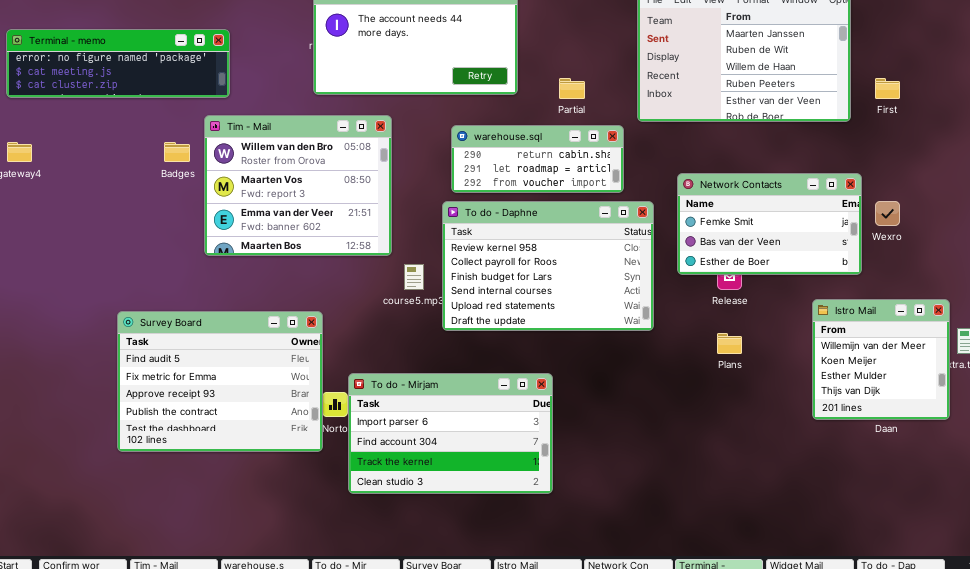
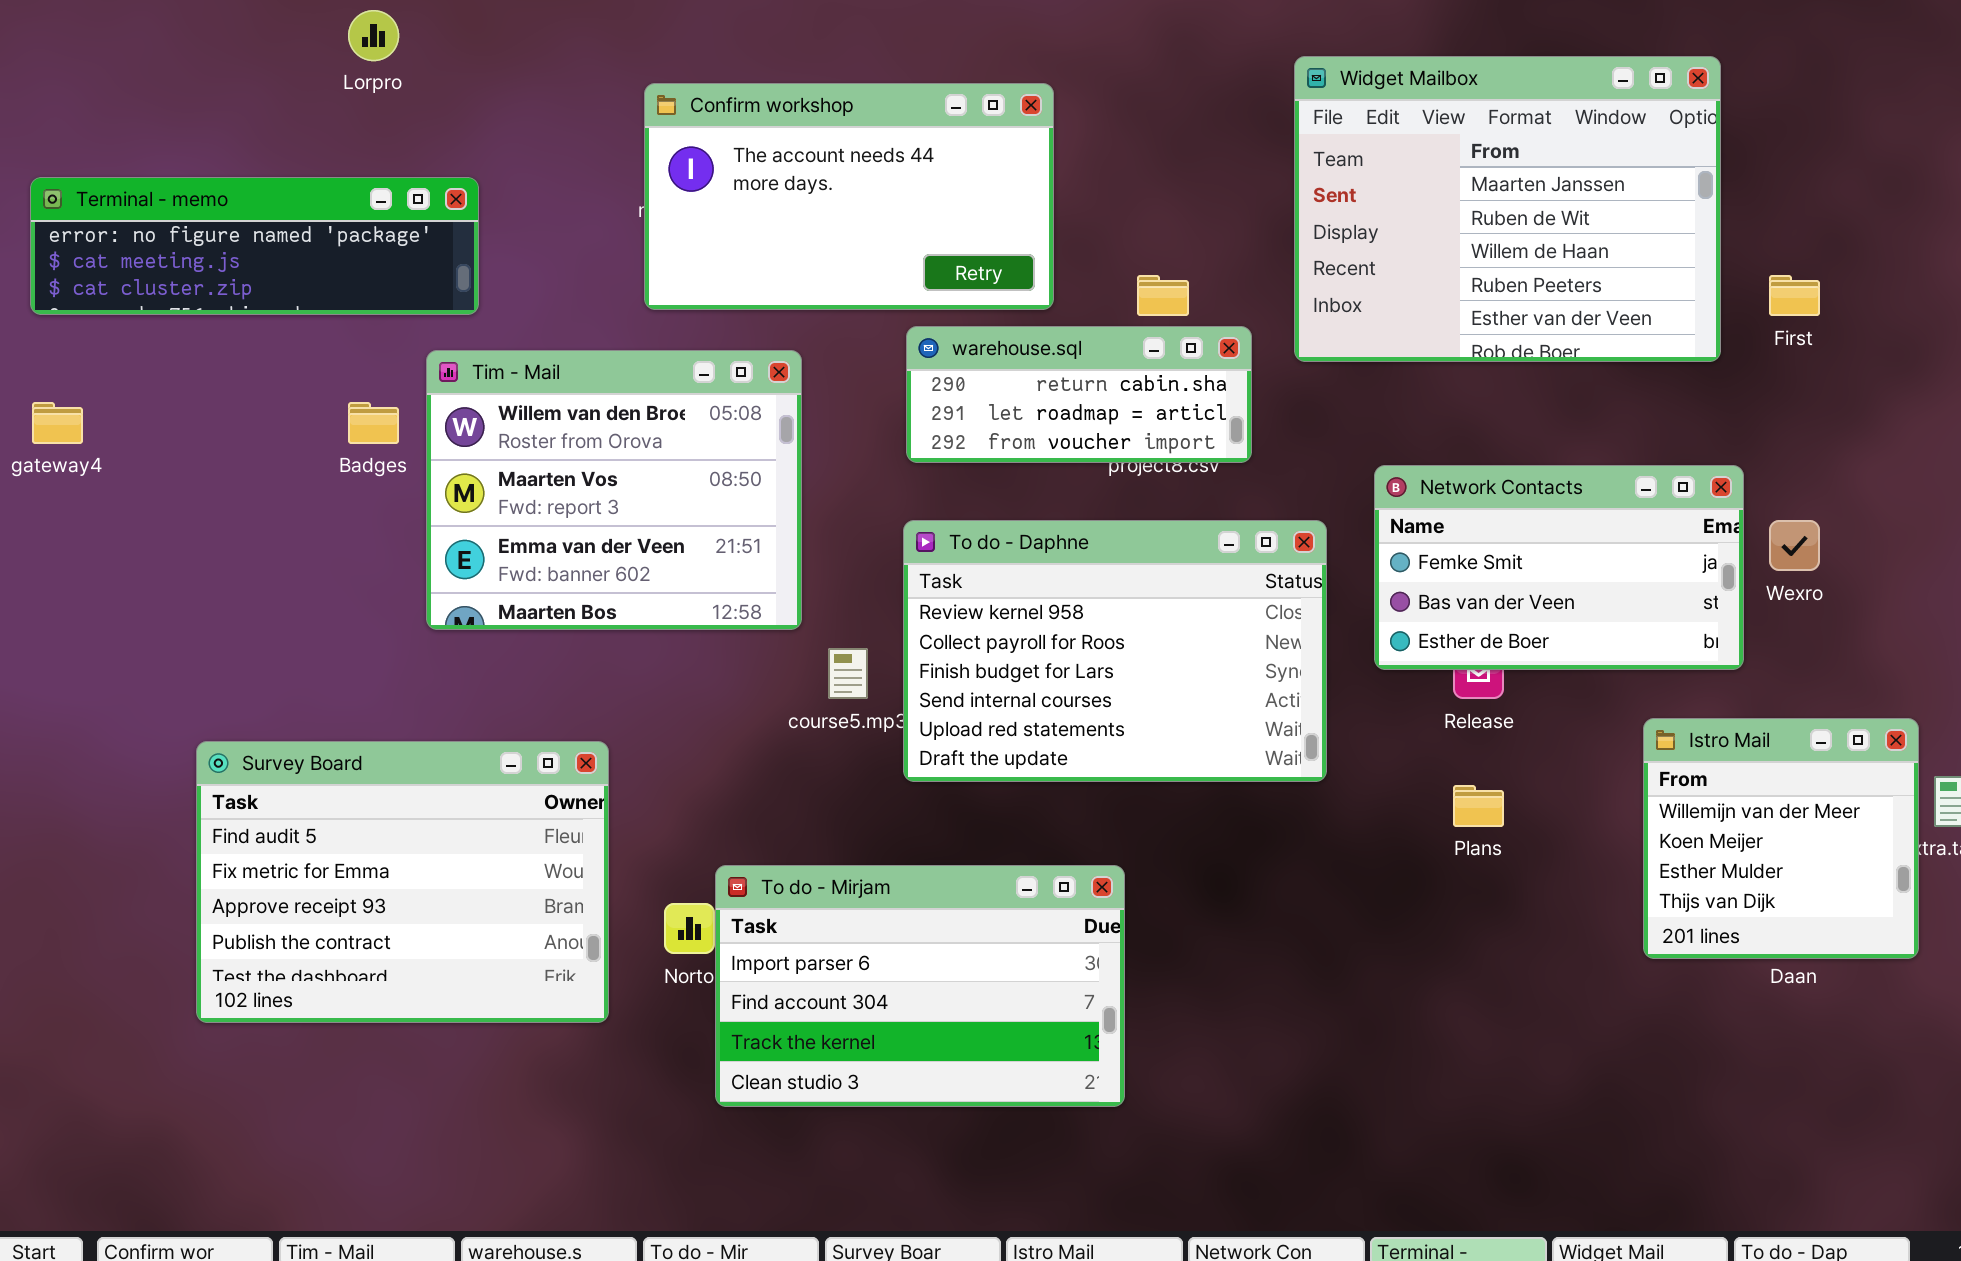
warehouse.sql: [451,125,624,193] -> [906,326,1252,463], moved
Survey Board: [117,311,323,452] -> [196,741,609,1023], moved

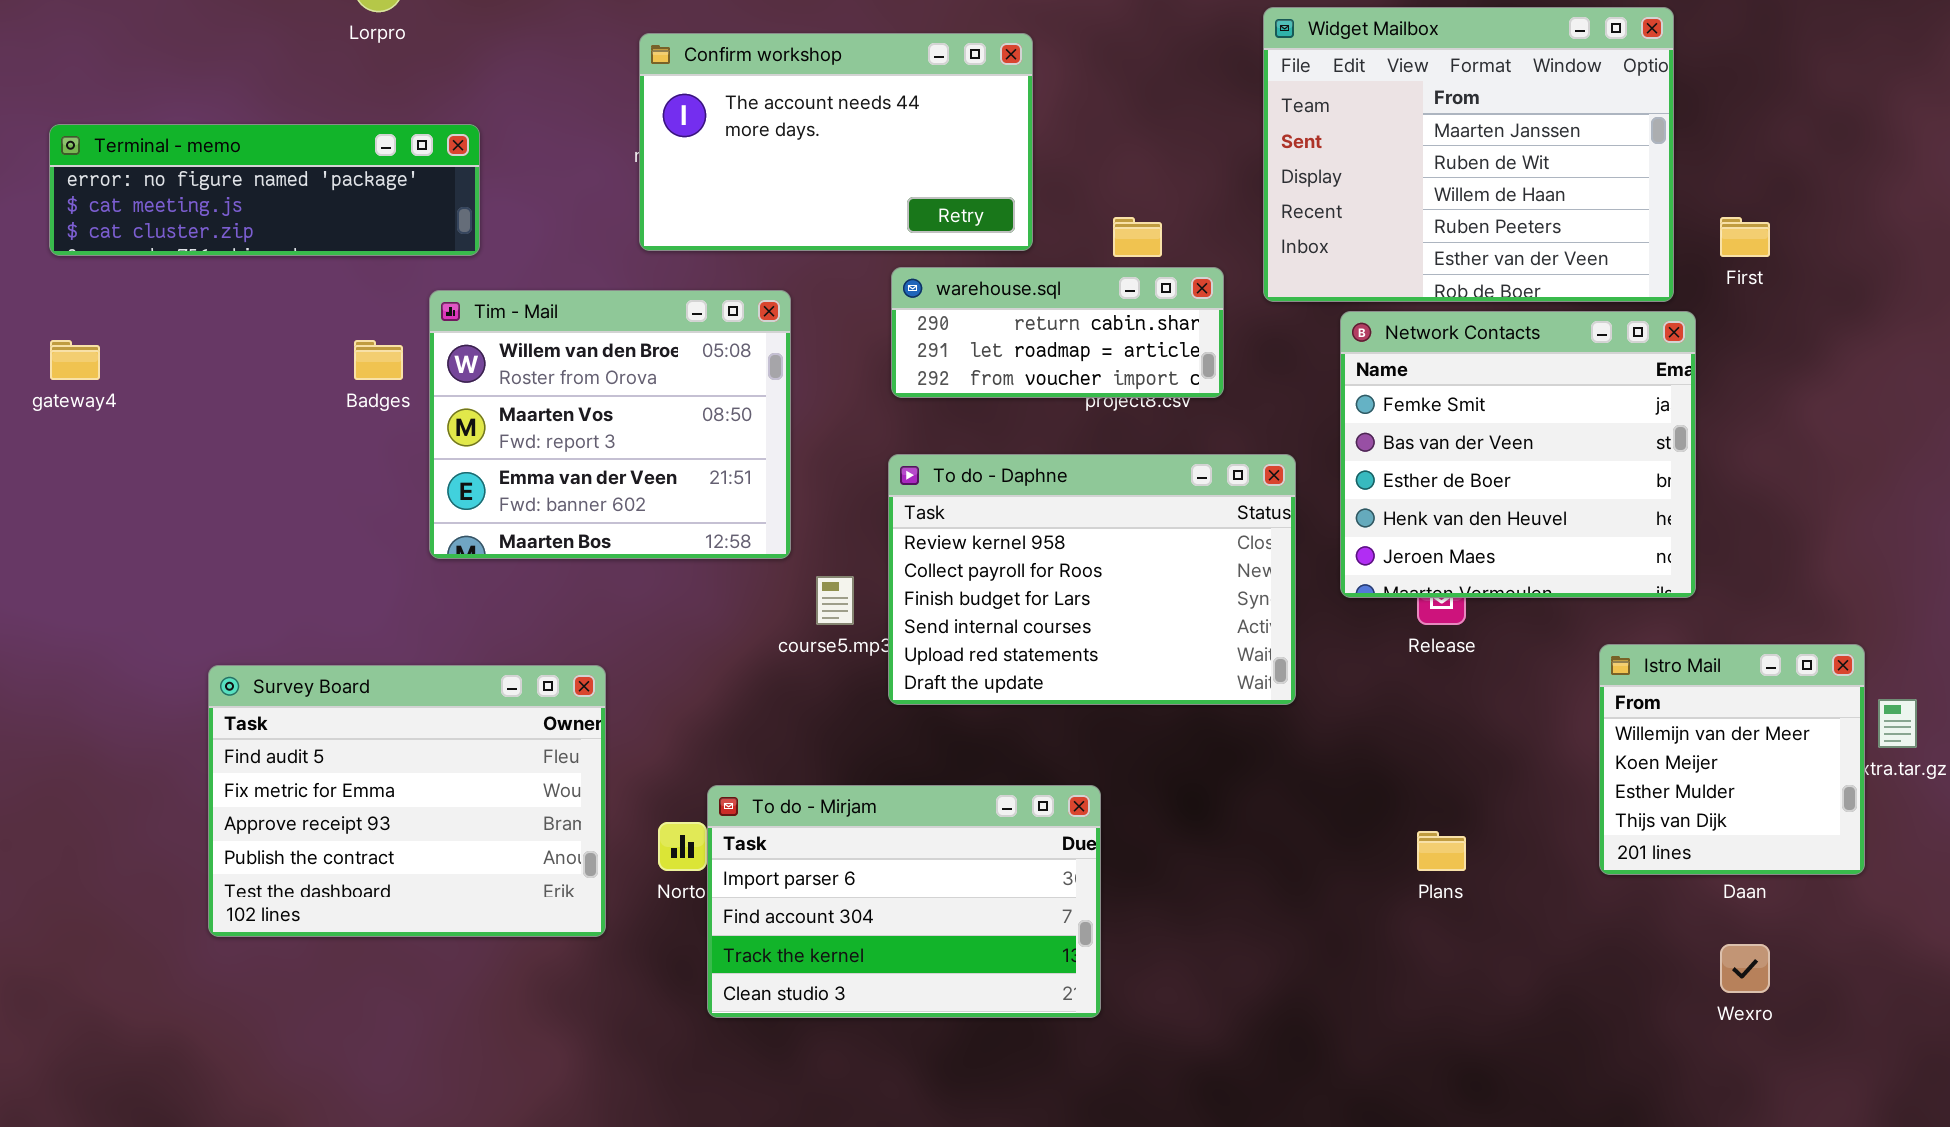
Network Contacts: [1374,465,1744,670] -> [1340,311,1696,598], resized
Wexro: [1769,520,1820,571] -> [1720,944,1770,993], moved
Plans: [1453,785,1504,827] -> [1417,831,1466,871], moved

